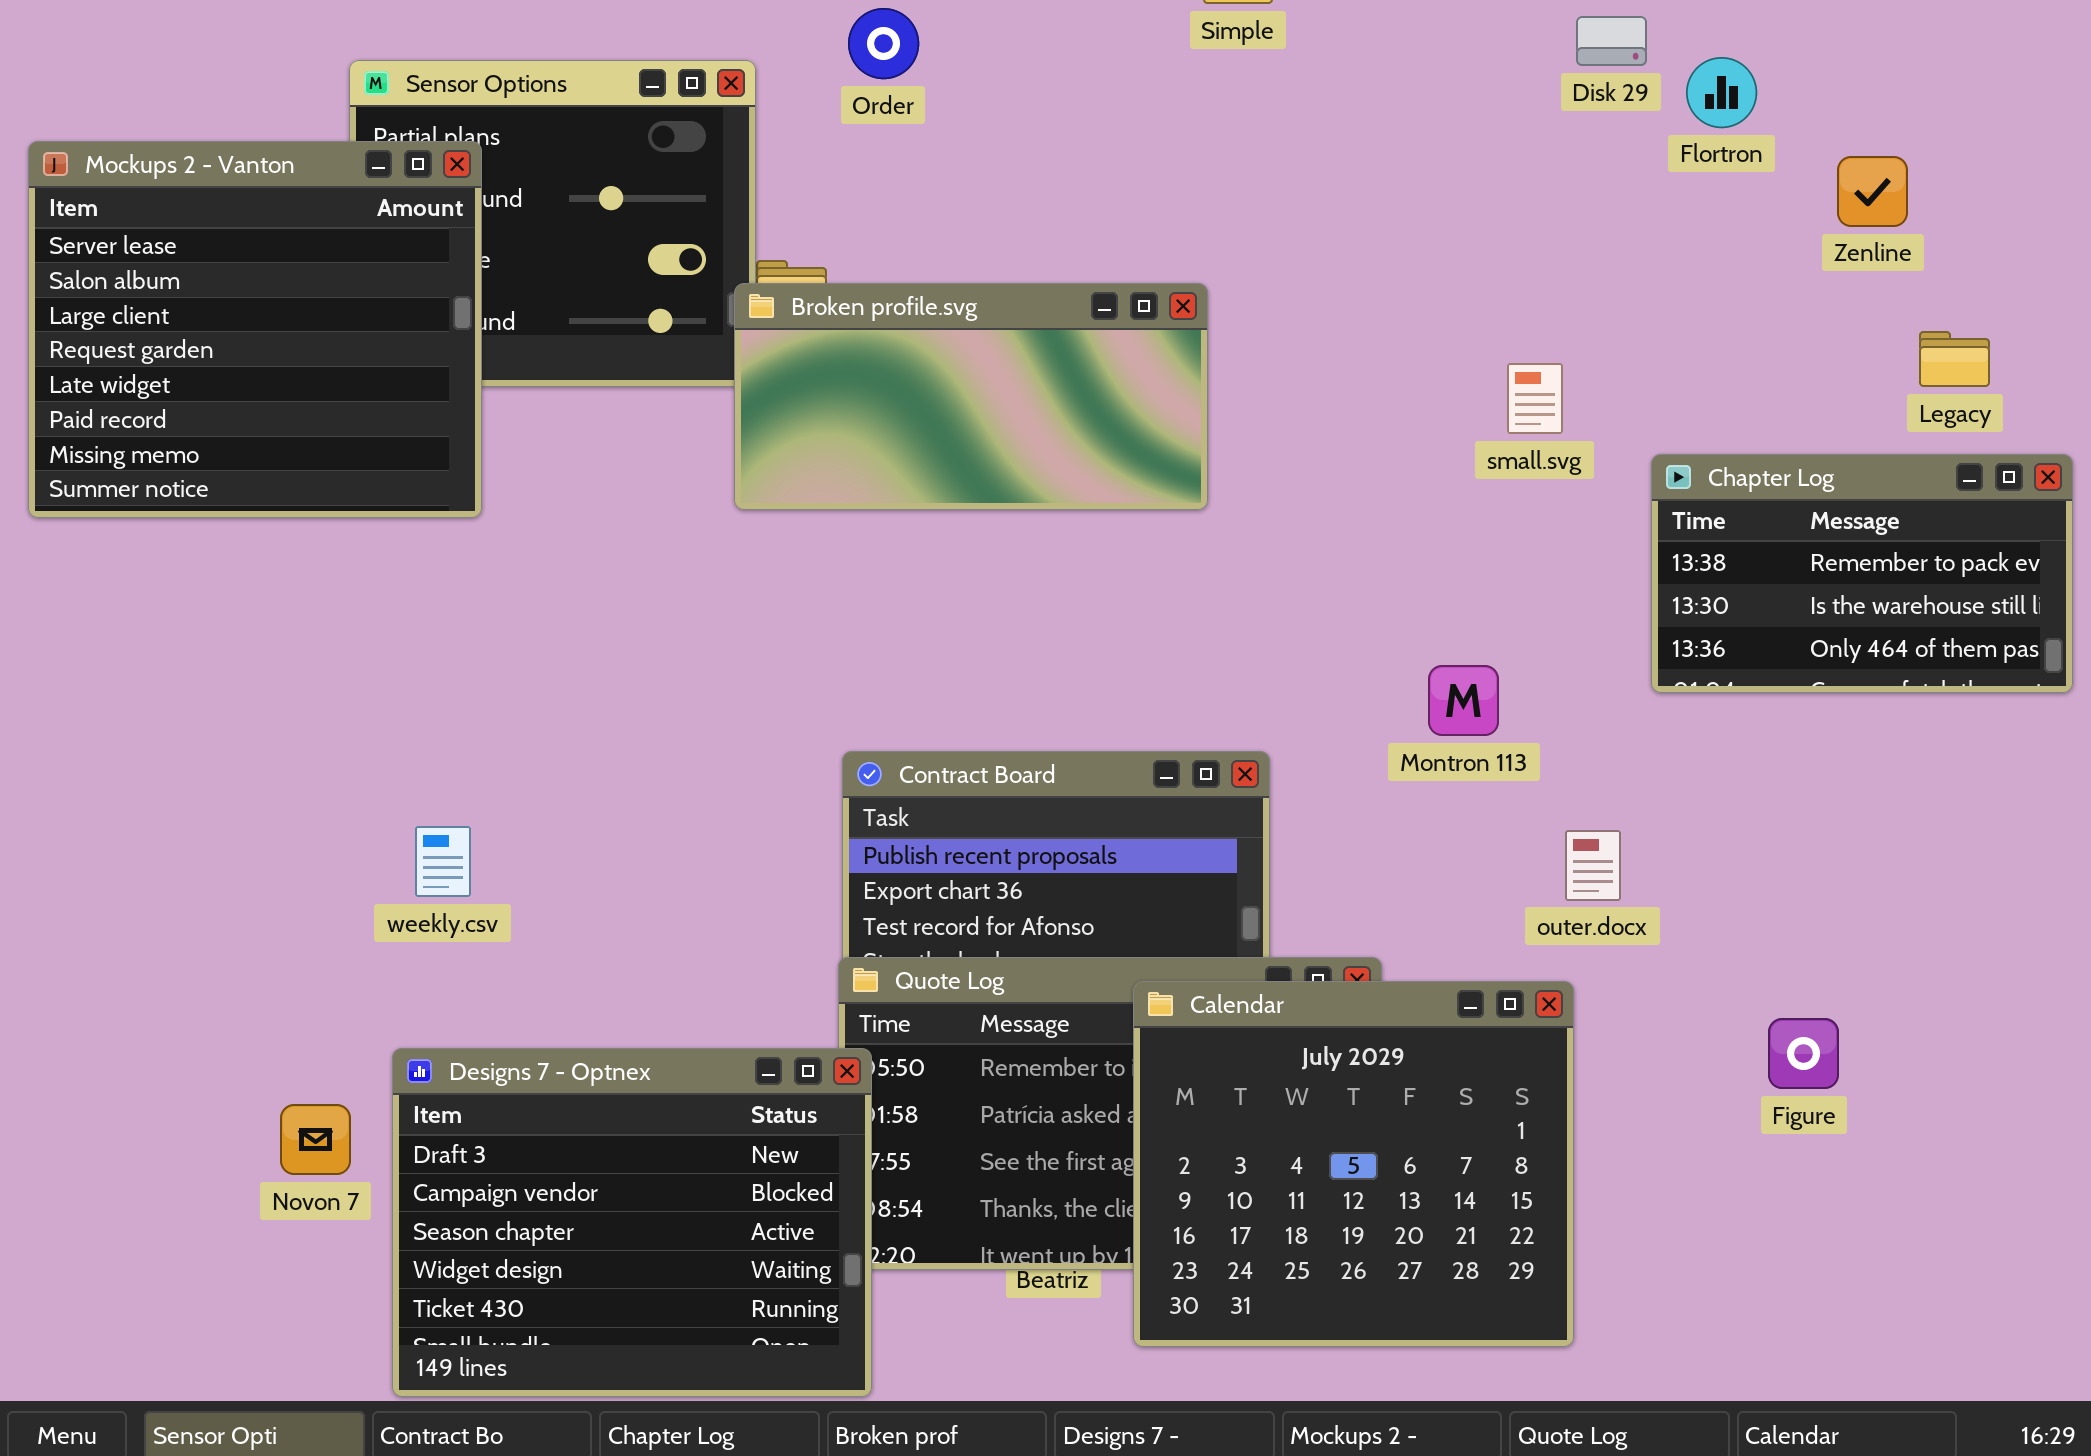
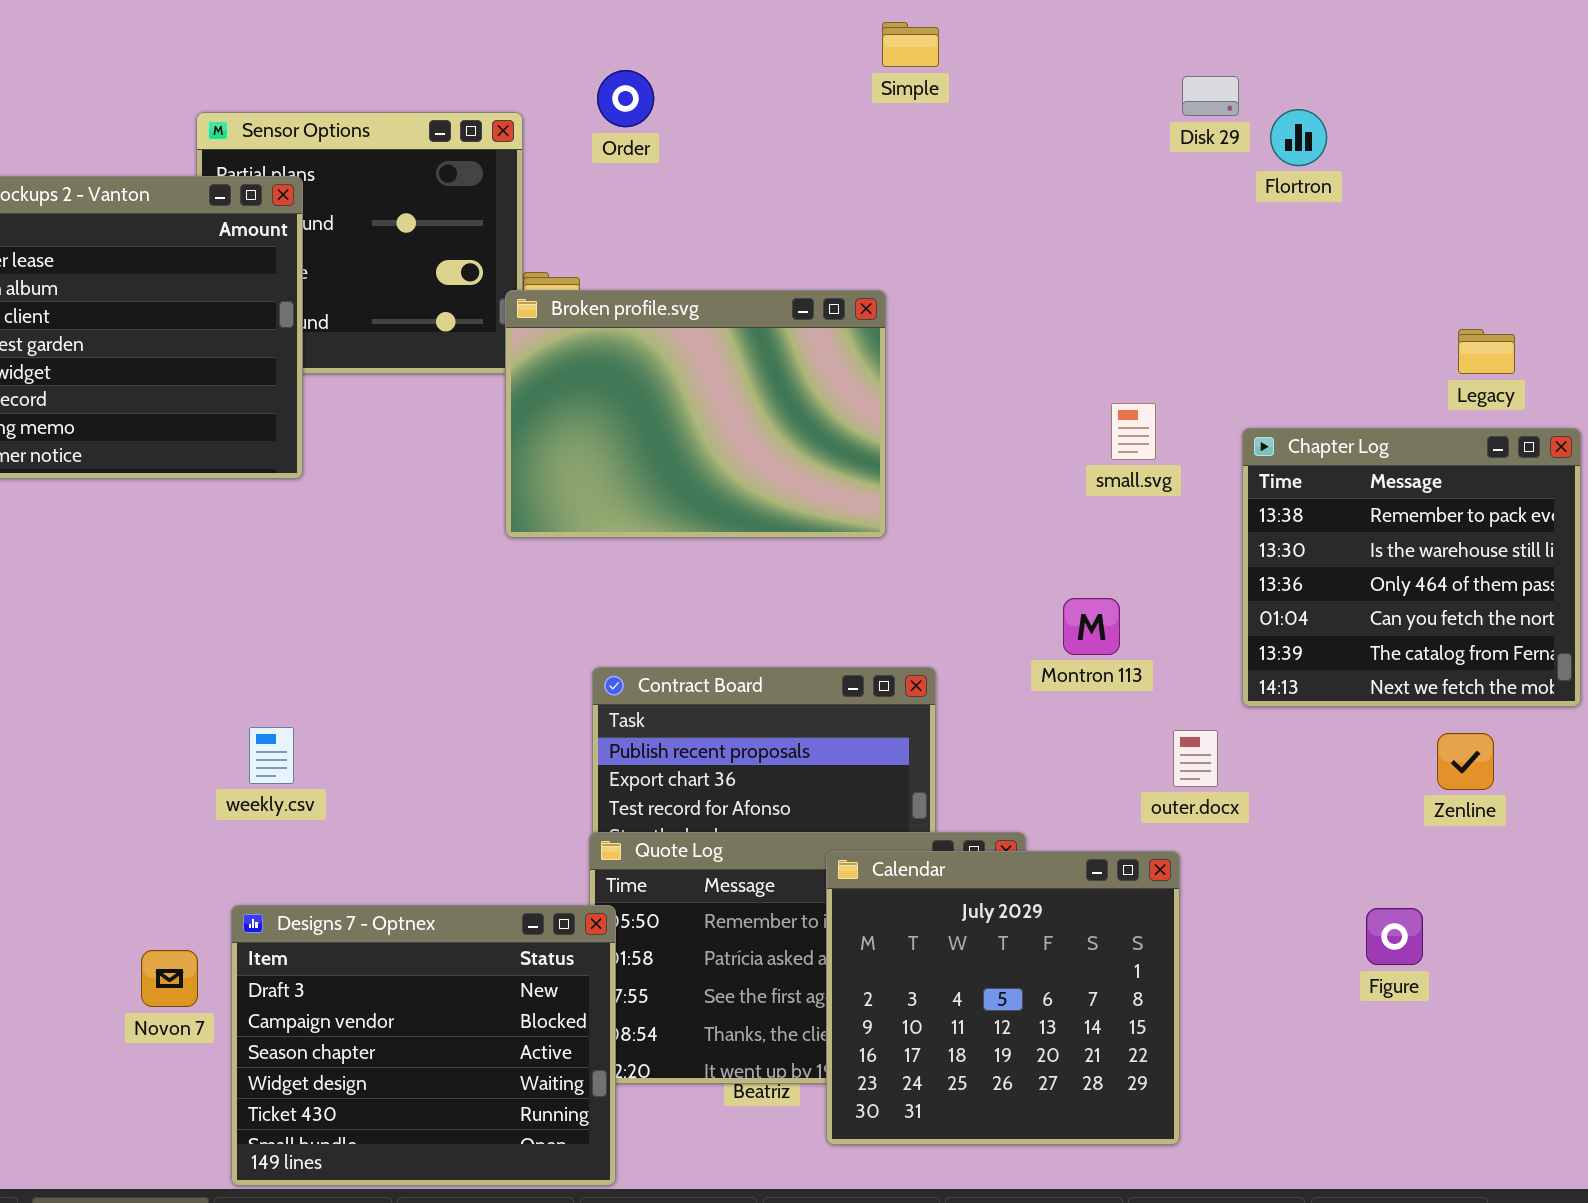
Zenline: [1837,156,1908,227] -> [1437,733,1494,790], moved
Broken profile.svg: [734,283,1208,510] -> [505,290,886,538], resized
small.svg: [1507,363,1563,434] -> [1111,403,1156,460], moved
Chapter Log: [1651,454,2073,693] -> [1242,428,1581,707], resized
Figure: [1768,1018,1839,1089] -> [1366,908,1423,965], moved

